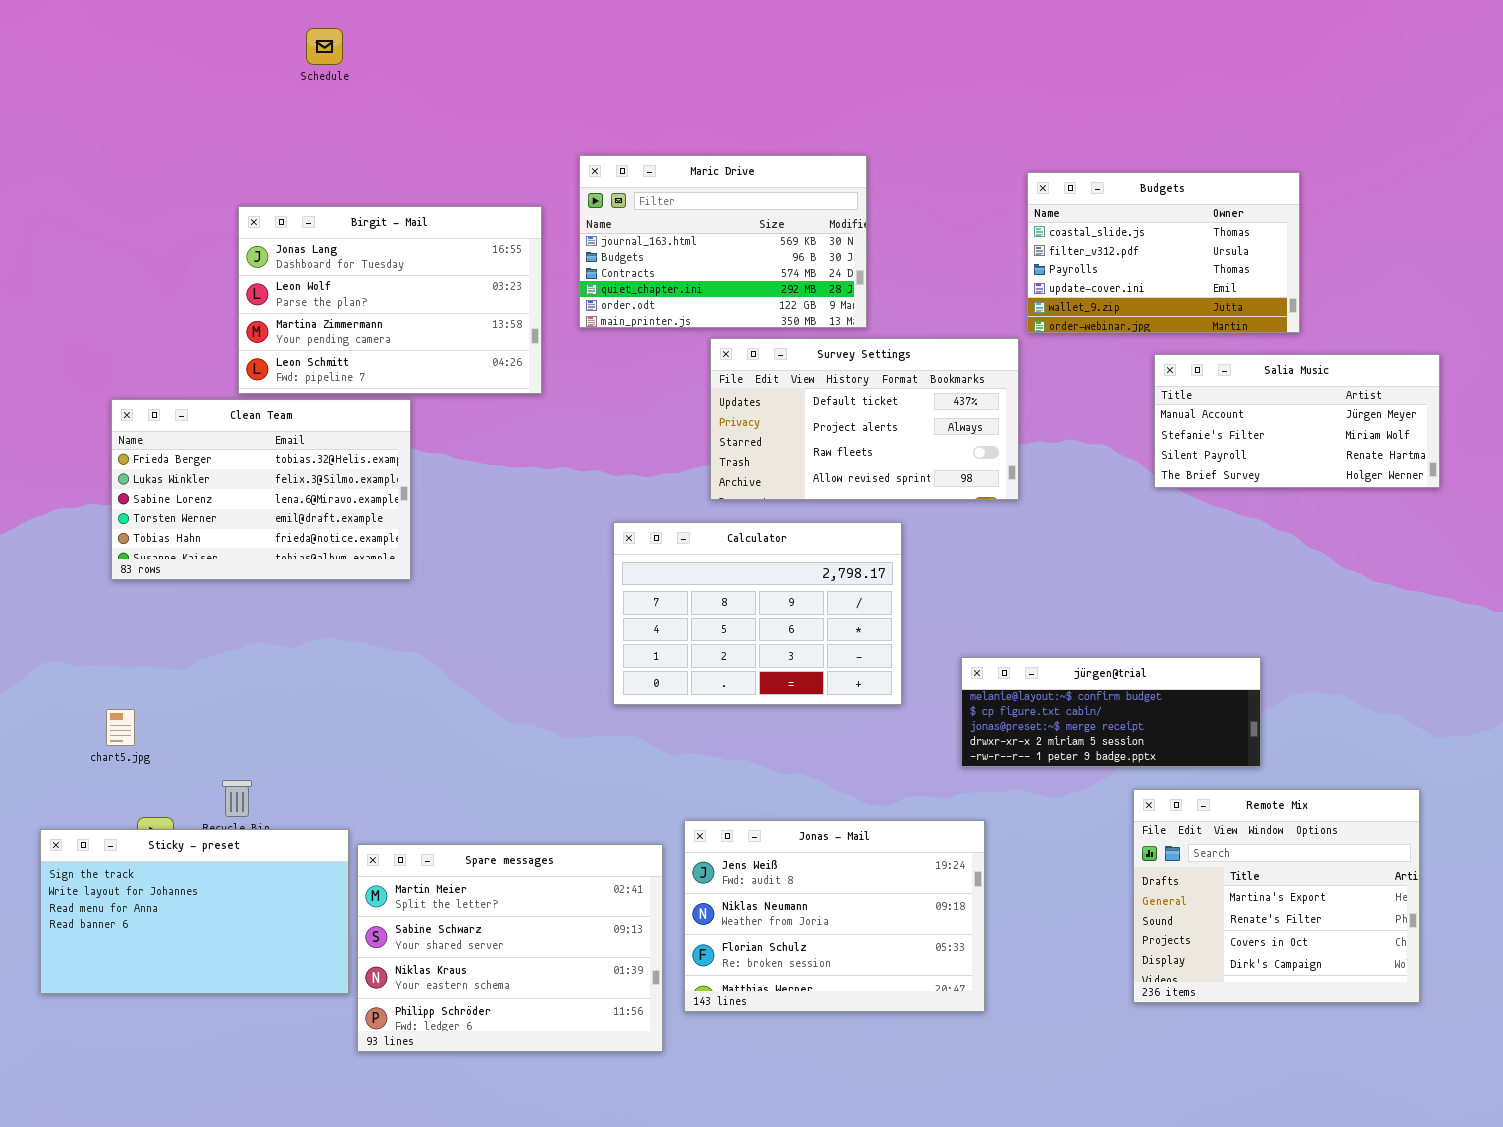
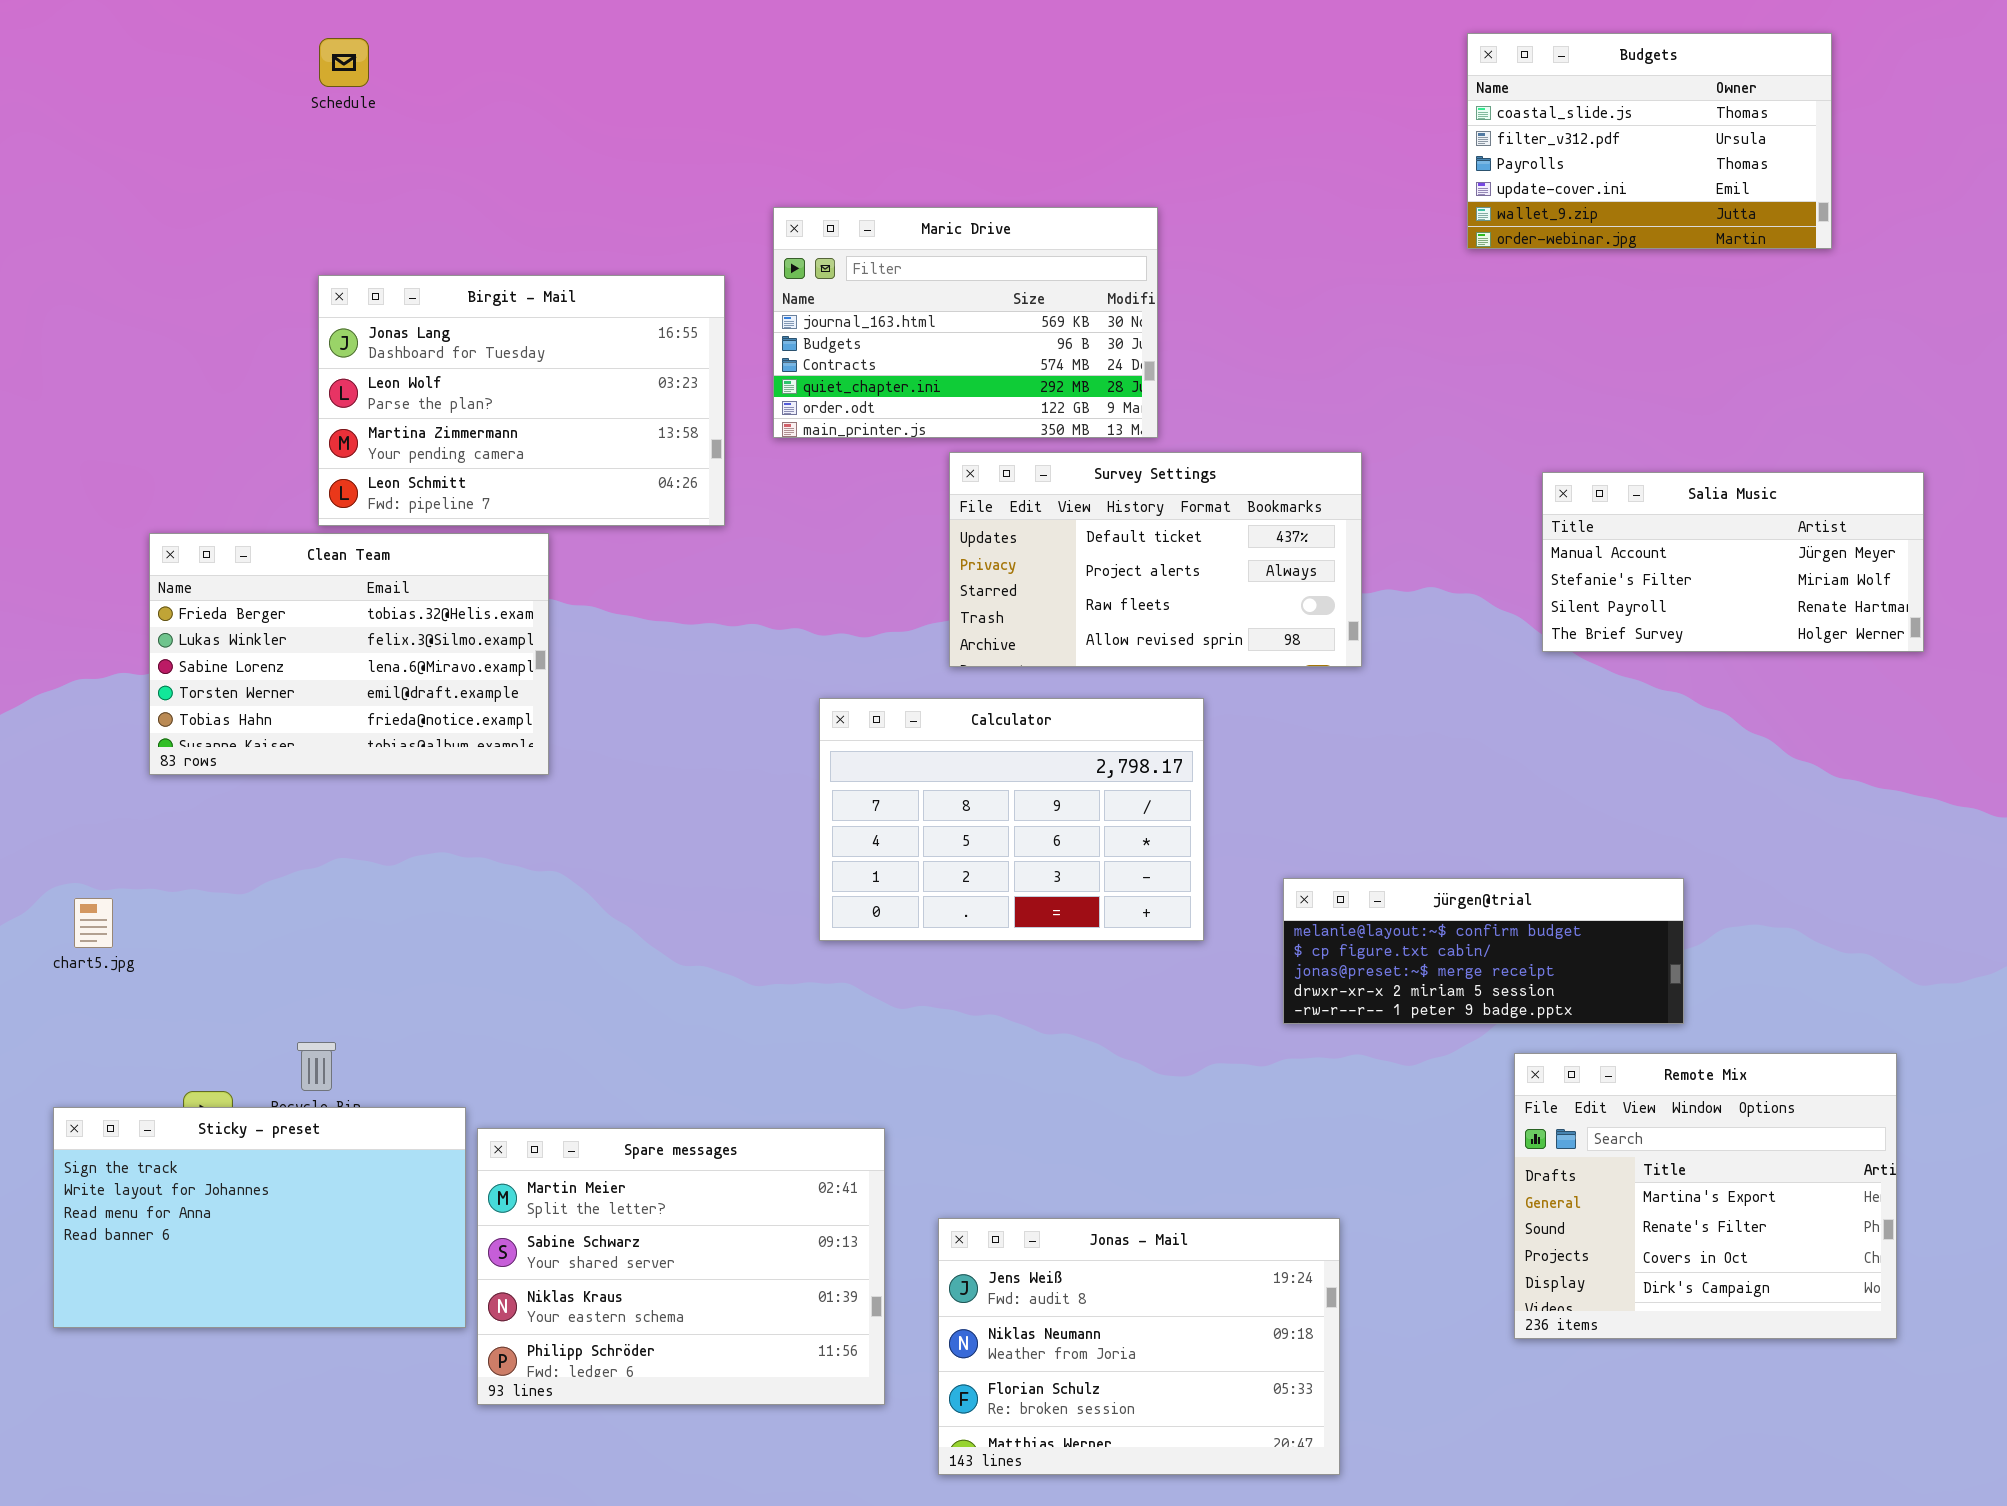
Schedule: [306,28,343,65] -> [319,38,369,87], moved
Budgets: [1027,172,1300,333] -> [1467,33,1832,249], moved
chart5.jpg: [106,709,135,746] -> [74,898,113,948], moved
Jonas - Mail: [684,820,985,1012] -> [938,1218,1340,1475], moved

